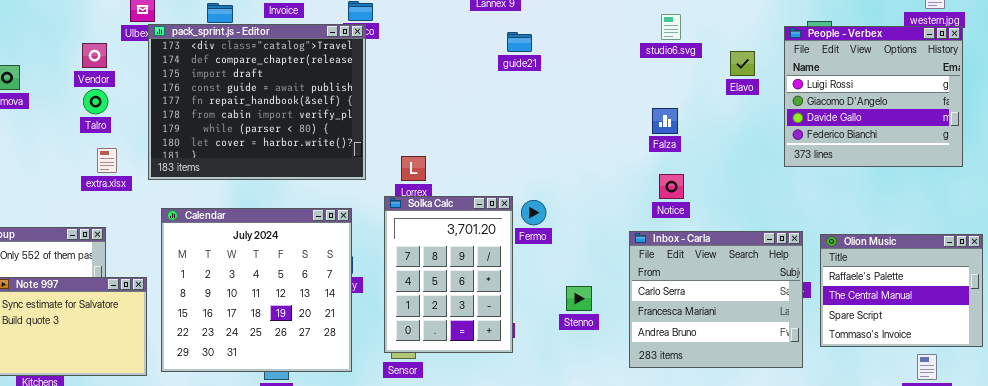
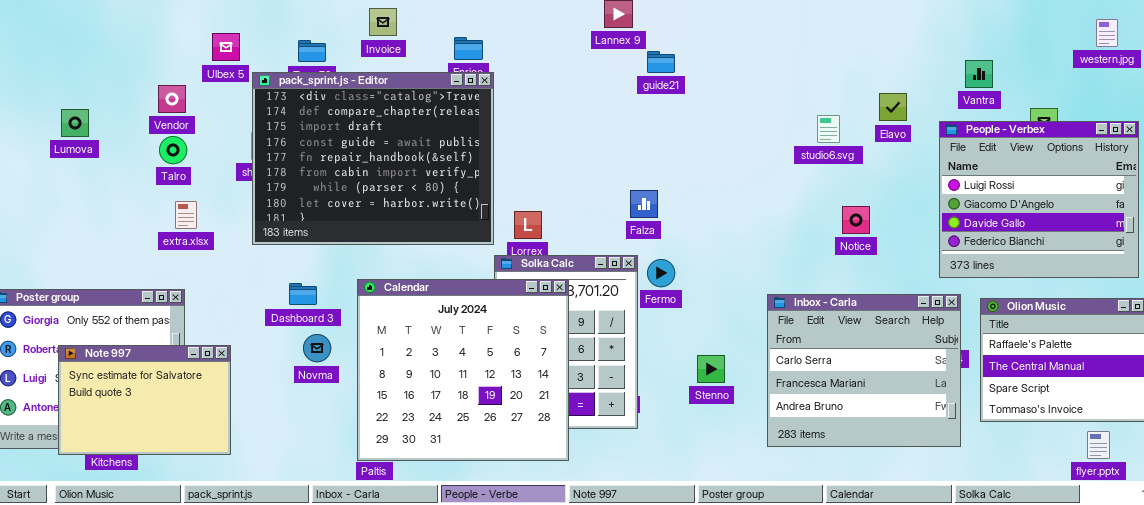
studio6.svg: [661,14,681,40] -> [817,115,840,143], moved
pack_sprint.js - Editor: [148,24,366,180] -> [252,72,494,245], moved
People - Verbex: [784,26,963,167] -> [939,121,1139,278], moved
guide21: [507,32,532,52] -> [647,51,675,73], moved
Falza: [652,108,678,134] -> [630,190,658,218], moved
Notice: [659,174,684,199] -> [842,206,870,234], moved
Calendar: [161,208,352,372] -> [357,279,569,461], moved

